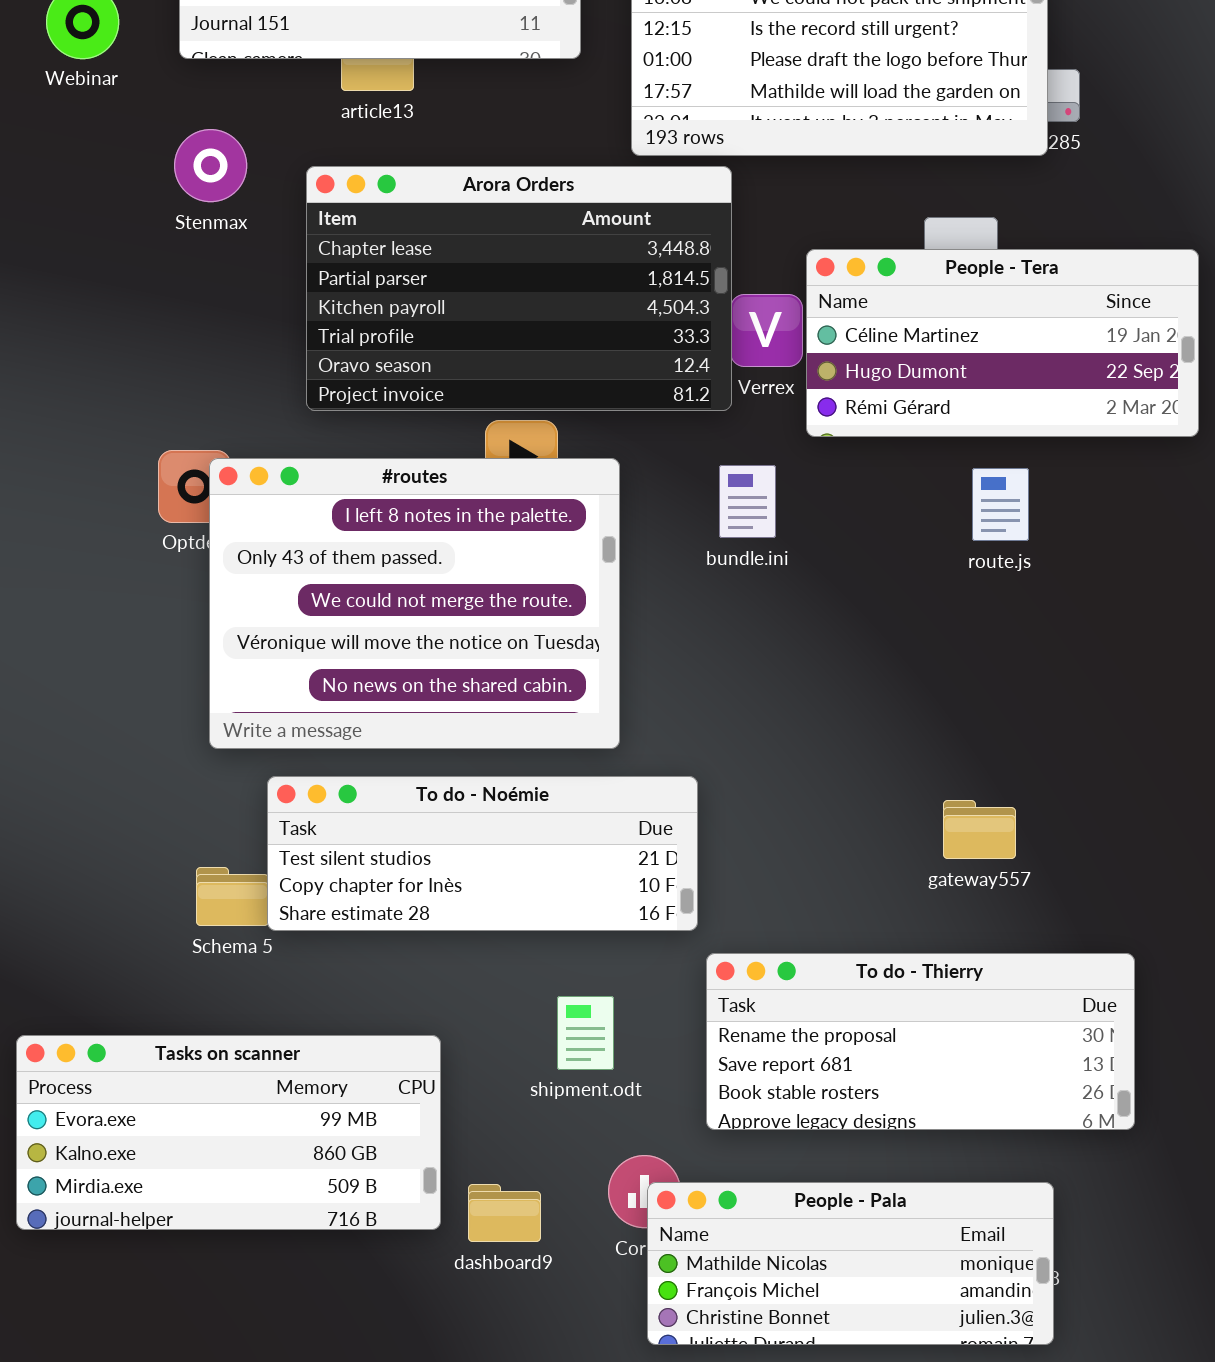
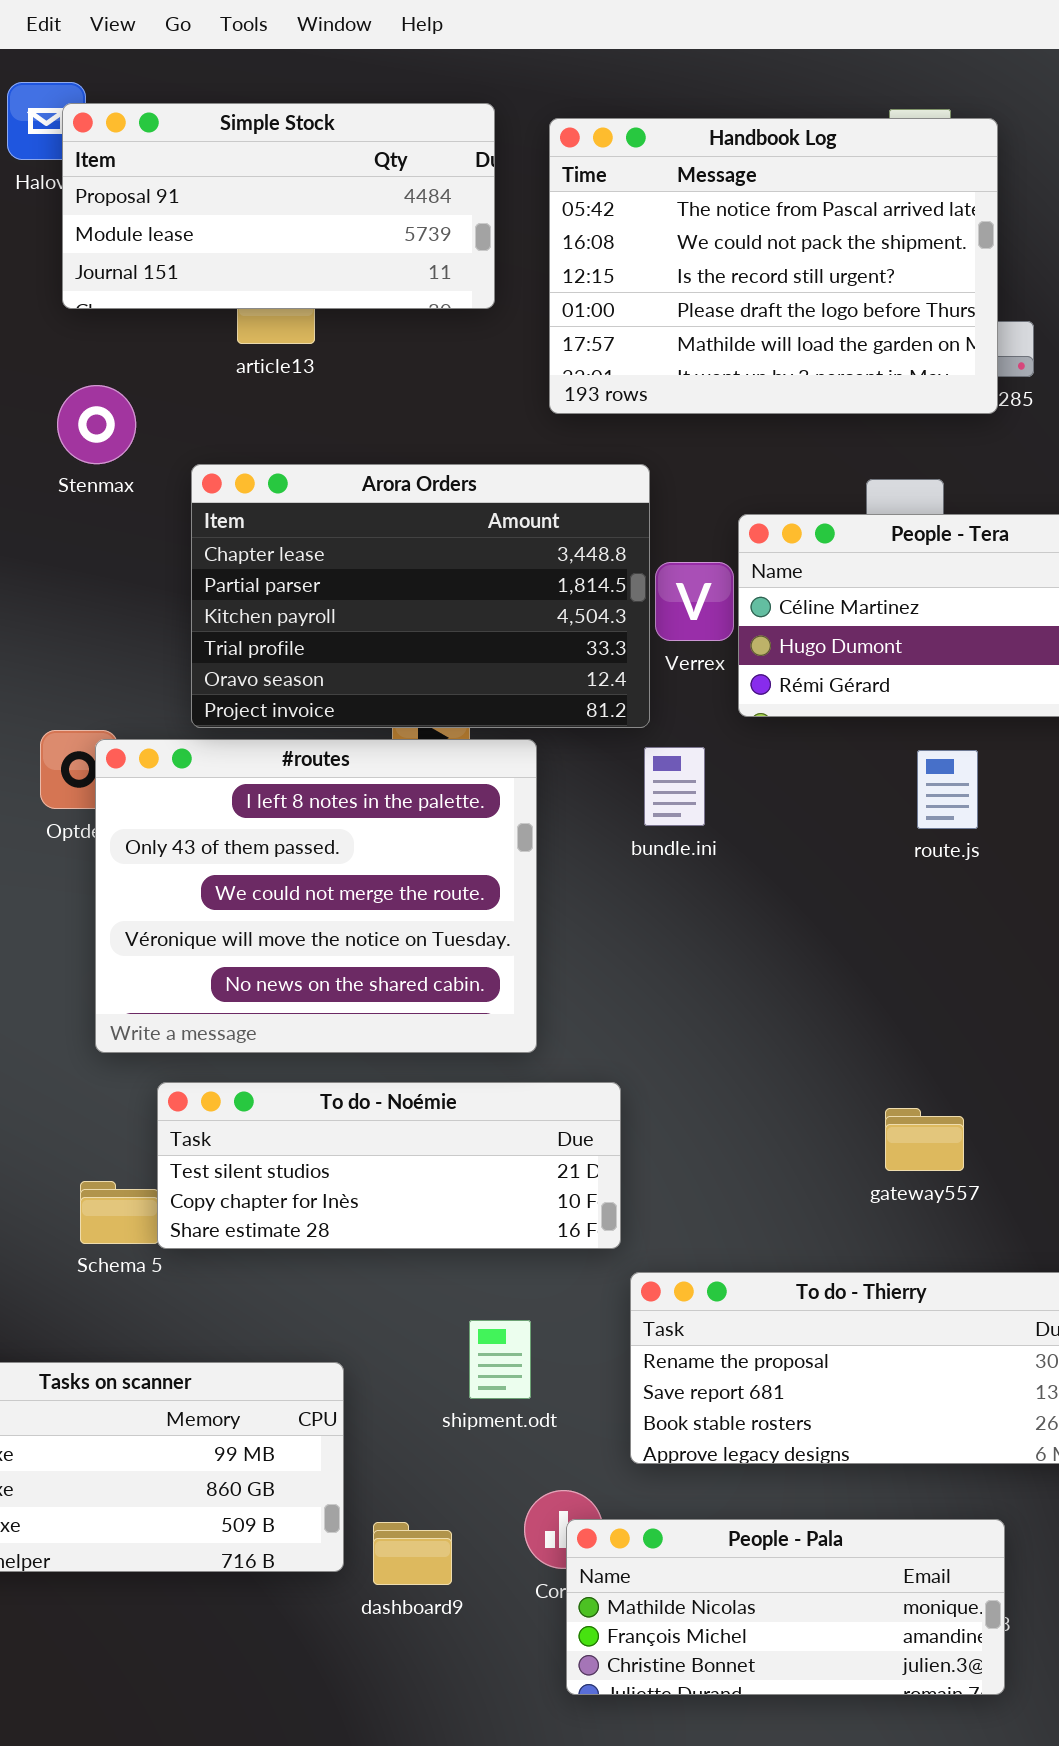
Arora Orders: [306,166,732,411] -> [191,464,650,728], moved

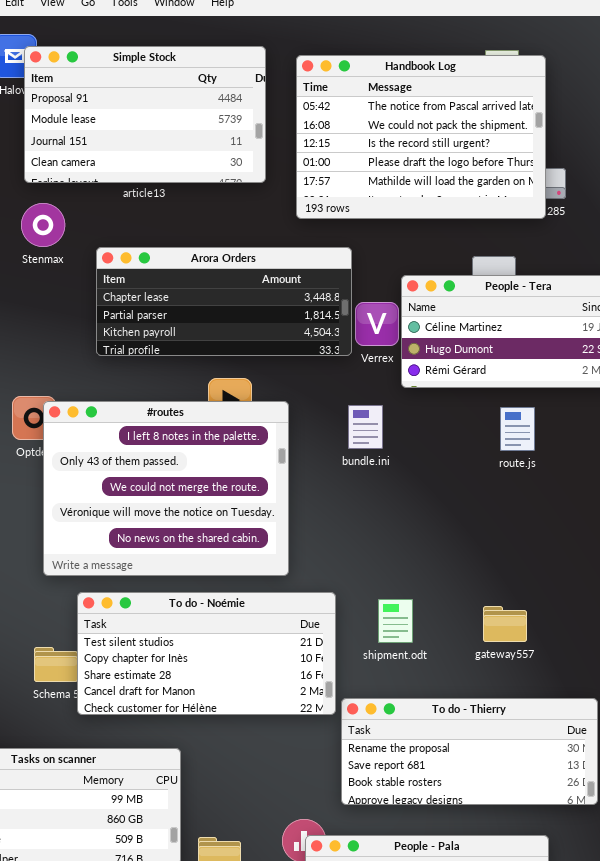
Simple Stock: [62,103,495,309] -> [24,46,266,183], resized
Arora Orders: [191,464,650,728] -> [96,247,352,356], resized
To do - Noémie: [157,1082,621,1249] -> [77,592,336,715], resized
shipment.odt: [469,1320,531,1399] -> [378,599,413,643], moved

